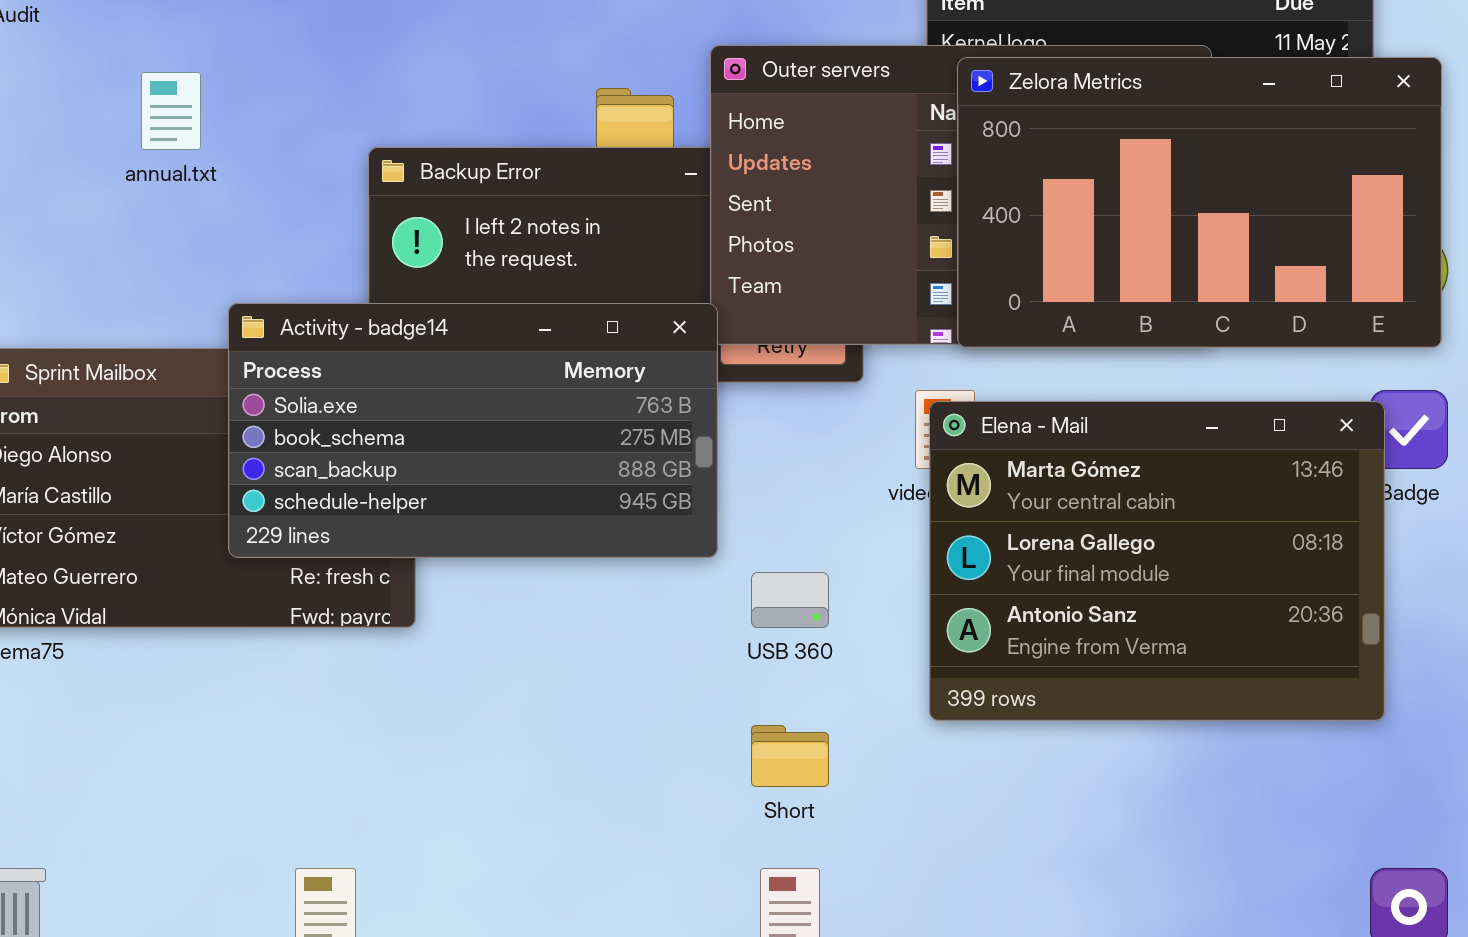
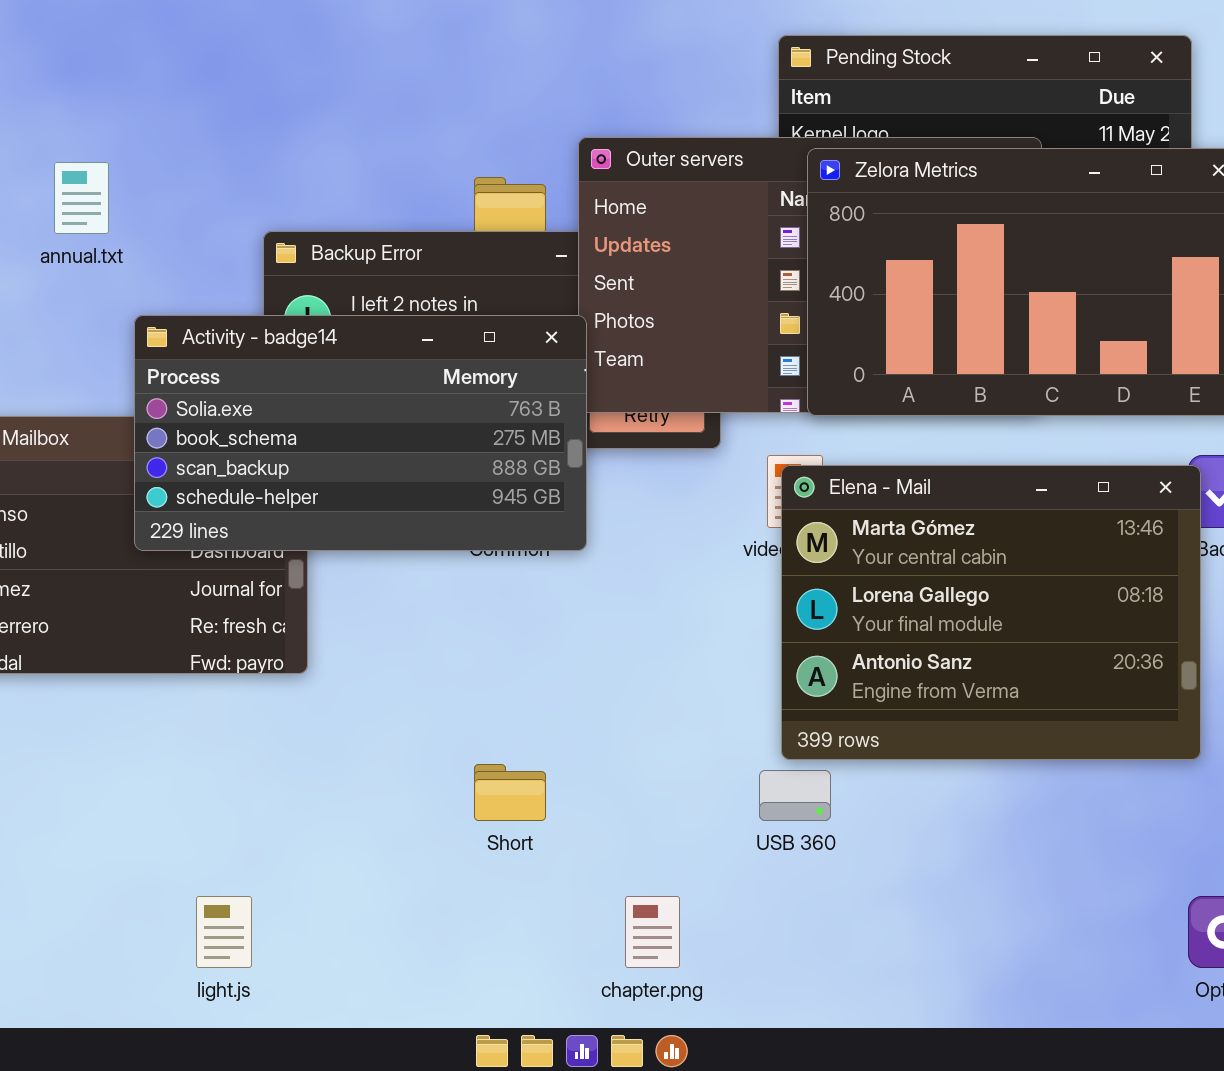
Activity - badge14: [228,303,718,558] -> [134,315,587,551], moved
USB 360: [751,572,829,628] -> [759,770,831,821], moved
Short: [751,725,829,787] -> [474,764,546,821], moved

